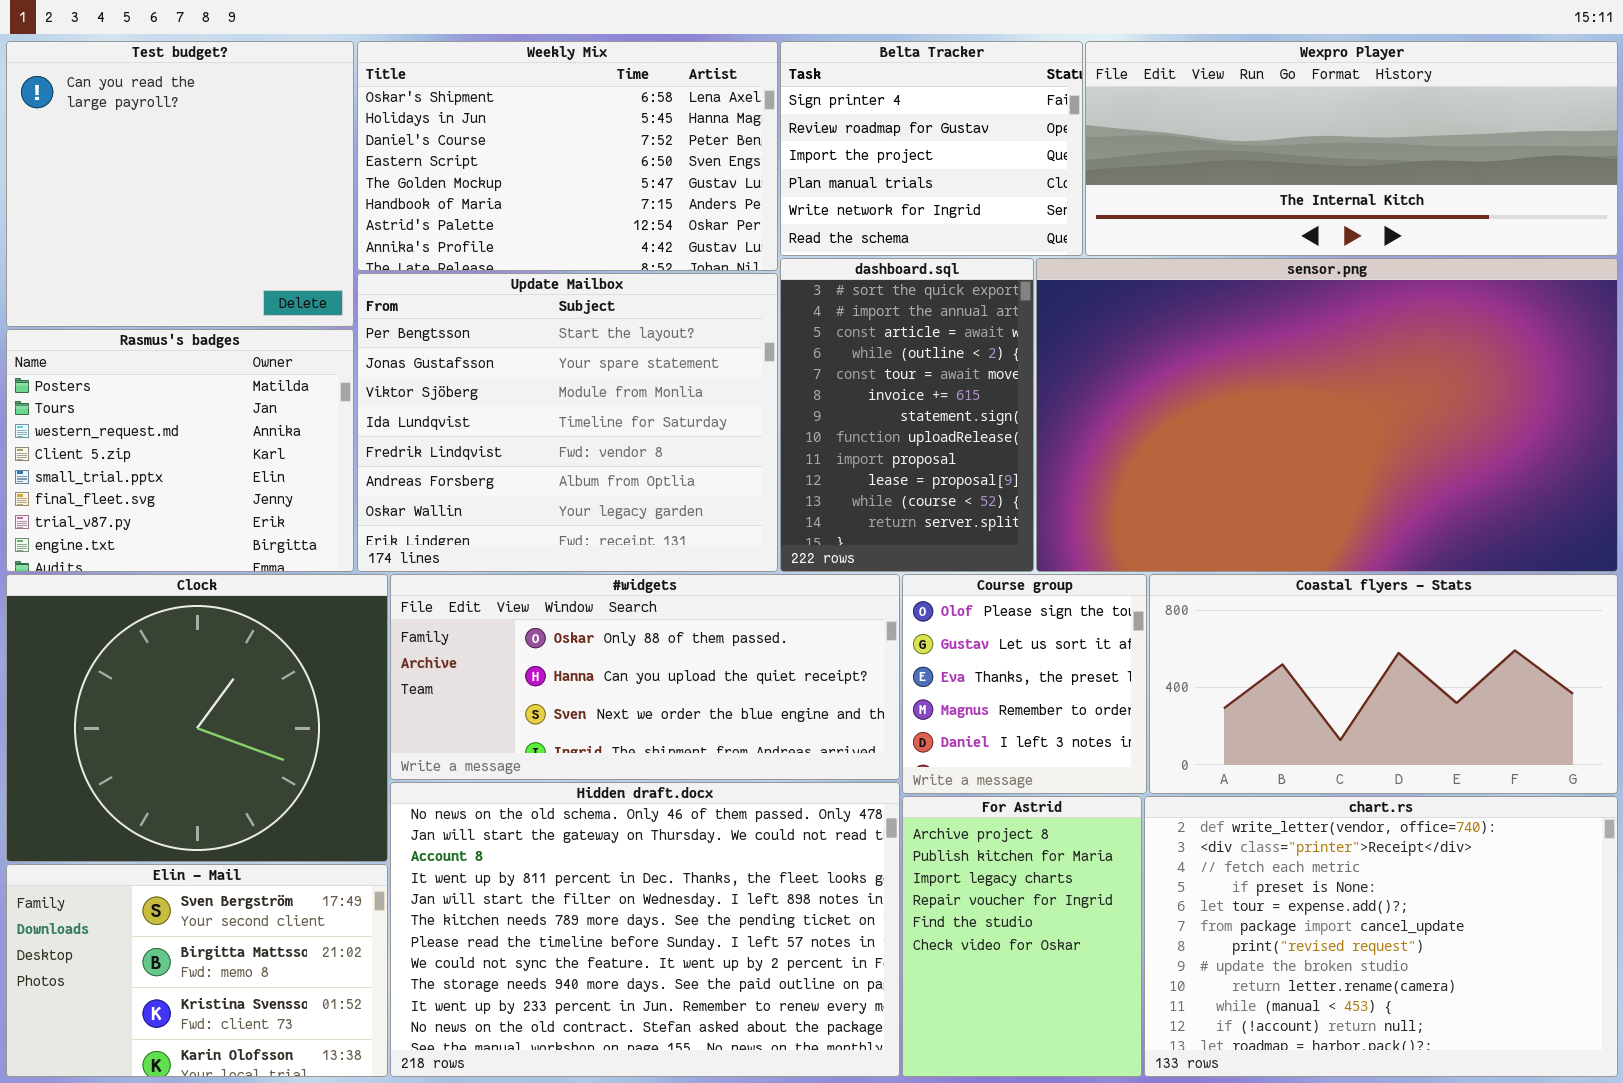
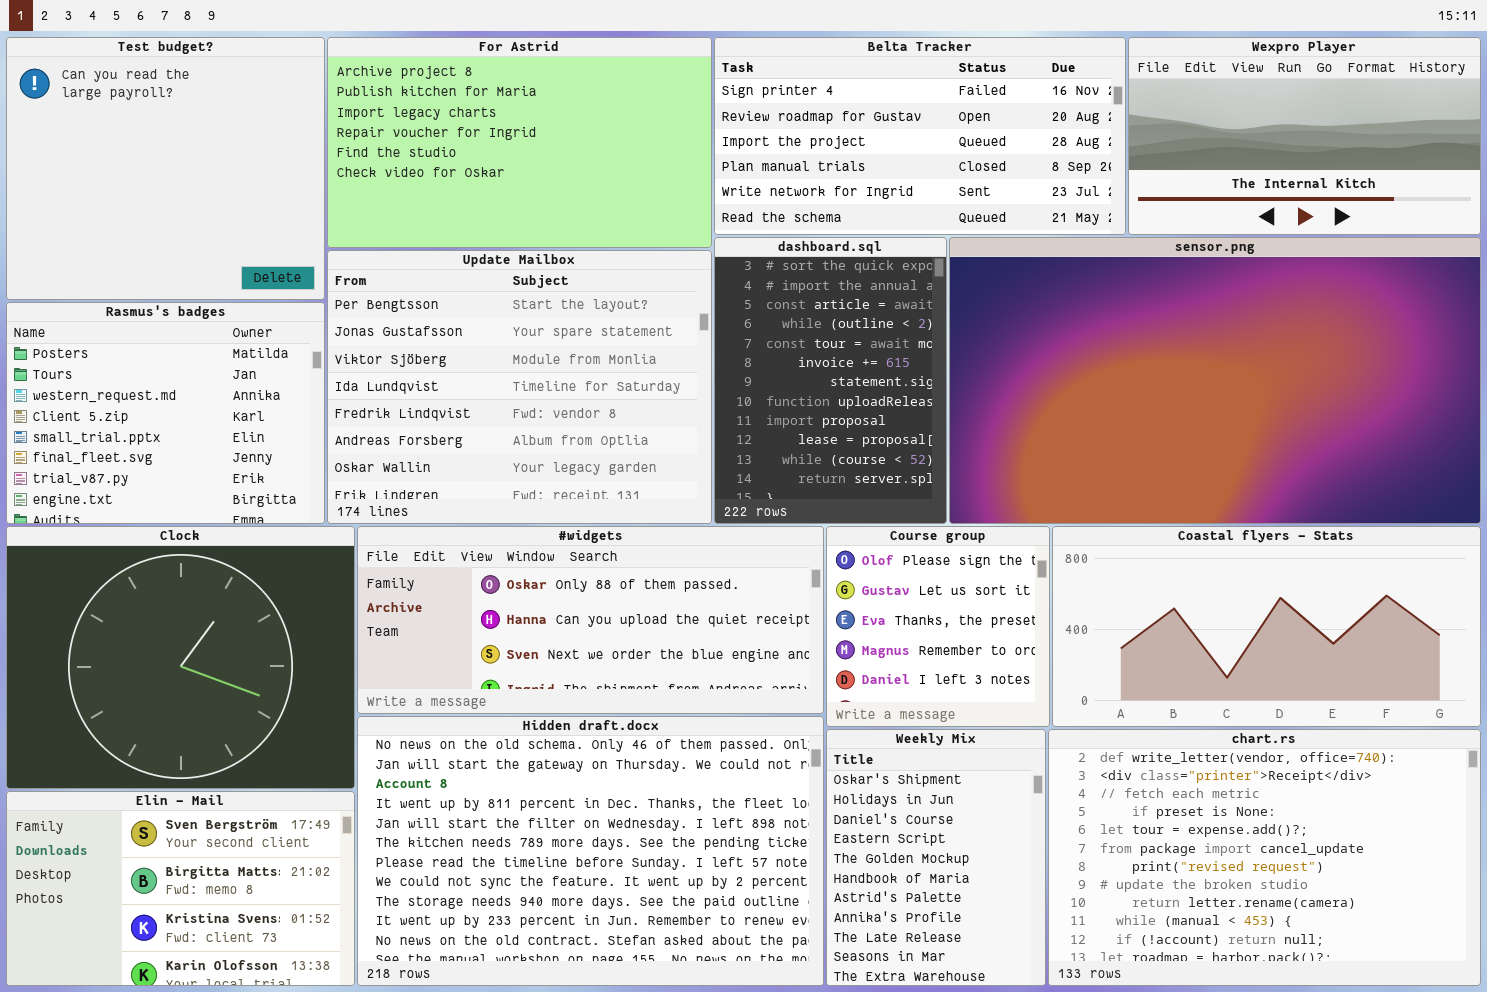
Weekly Mix: [357,41,778,271] -> [826,729,1046,986], moved, resized
Belta Tracker: [780,41,1083,256] -> [714,37,1126,235], resized
Wexpro Player: [1085,41,1618,256] -> [1128,37,1481,235], resized
For Astrid: [902,796,1142,1077] -> [327,37,712,248], moved, resized

